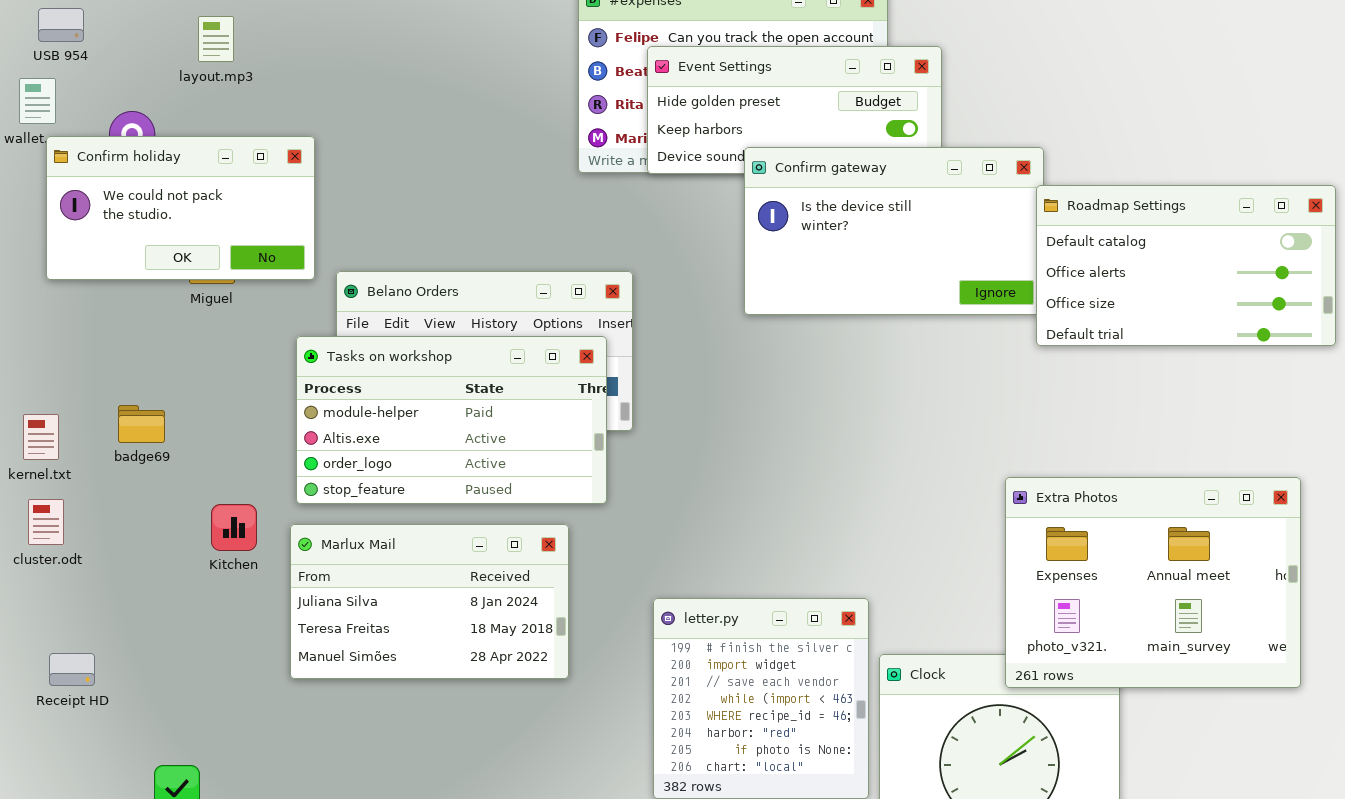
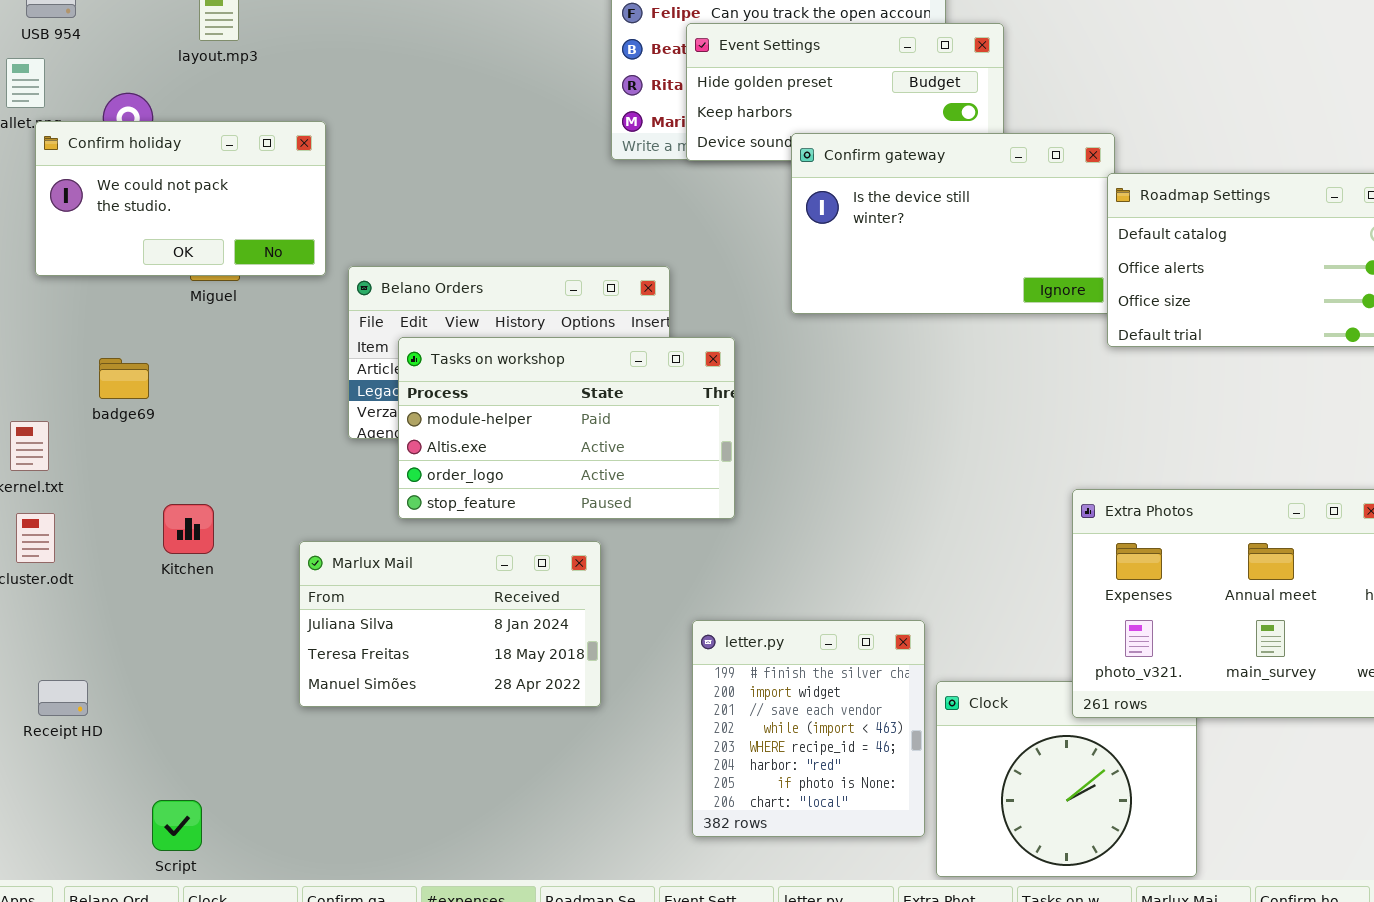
Tasks on workshop: [296,336,607,504] -> [398,337,735,519], moved
badge69: [118,405,165,443] -> [99,358,149,399], moved
Kitchen: [211,504,257,551] -> [163,504,214,554], moved

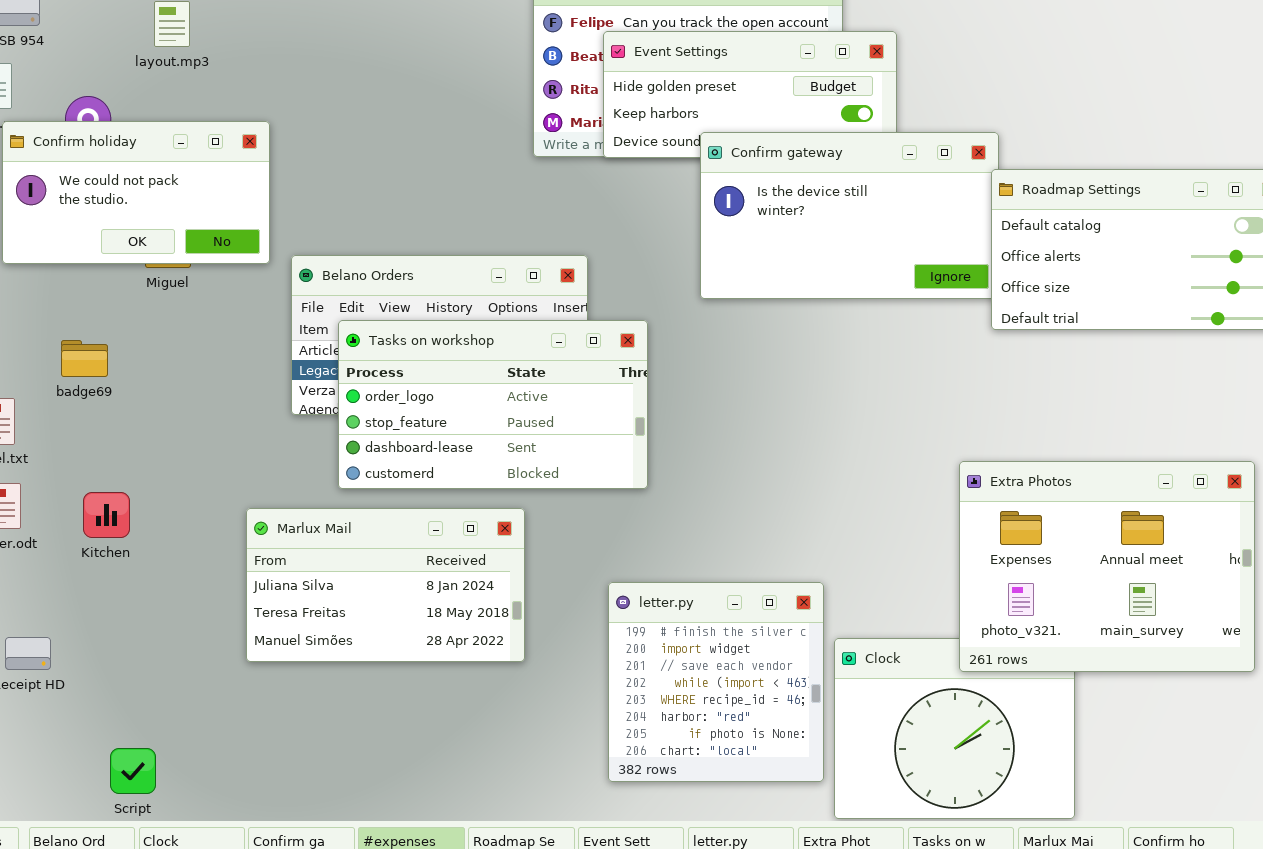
Tasks on workshop: [398,337,735,519] -> [338,320,648,489], scrolled down 2 rows
Kitchen: [163,504,214,554] -> [83,492,130,538], moved

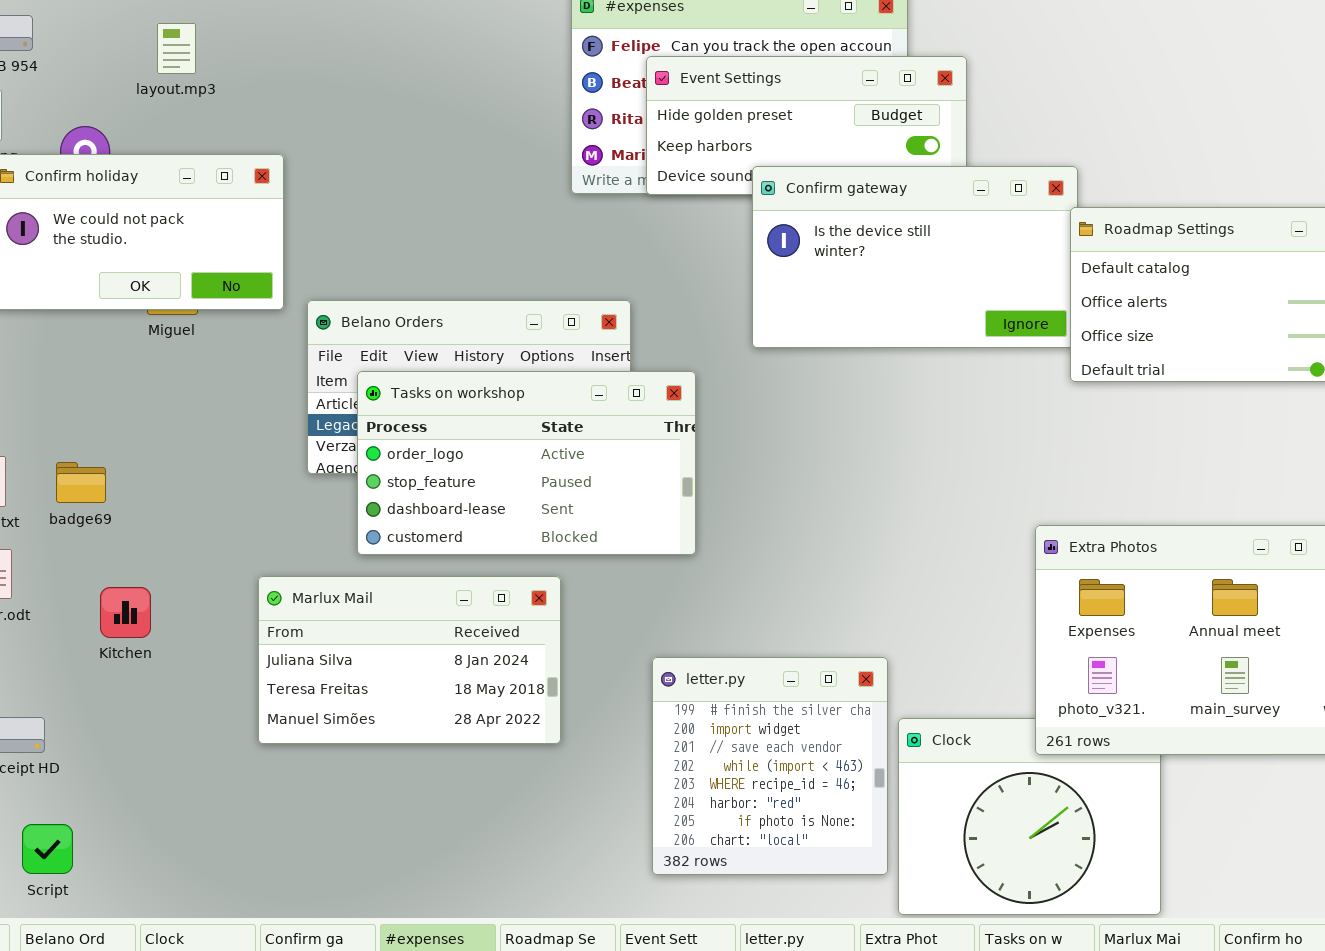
badge69: [61,340,108,377] -> [56,462,106,503], moved
Kitchen: [83,492,130,538] -> [100,587,151,638], moved
Script: [110,748,156,794] -> [22,824,73,874], moved

